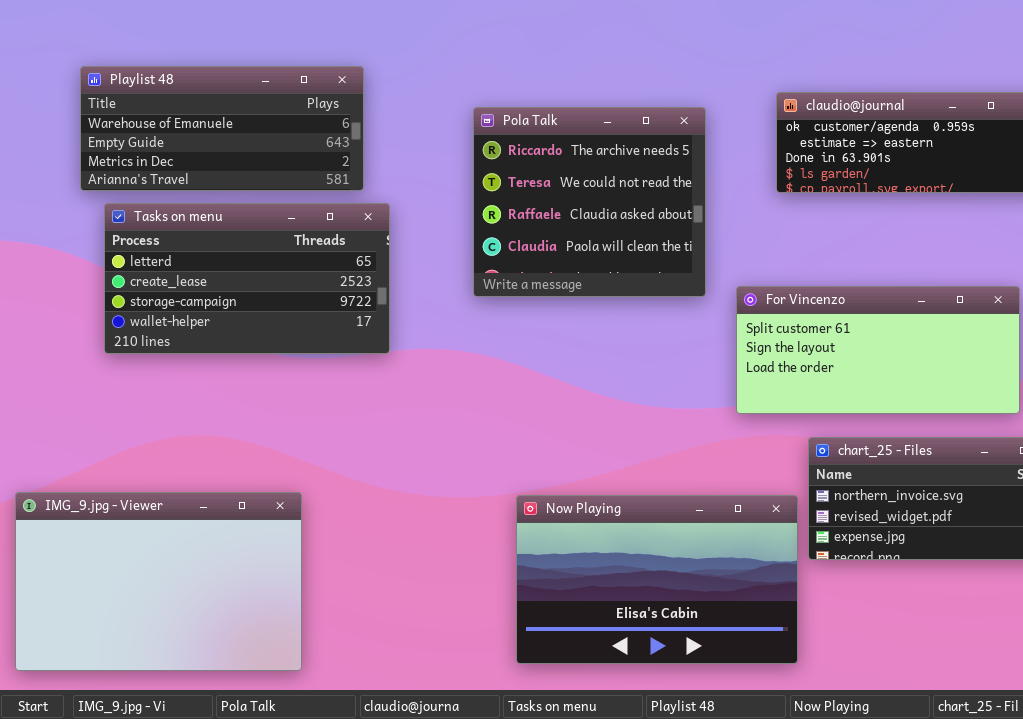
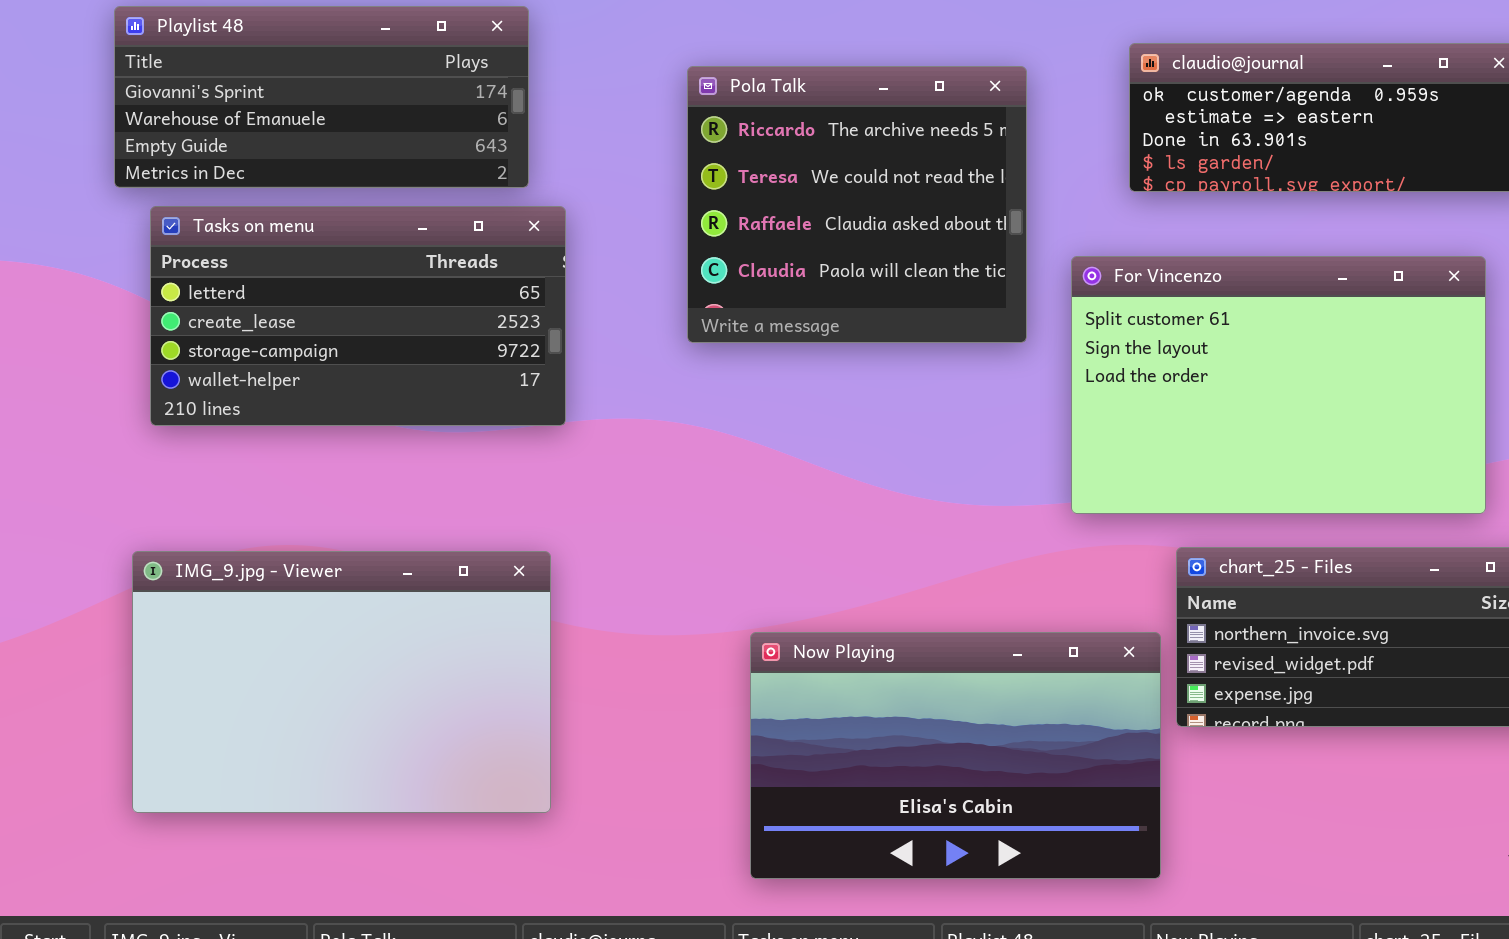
Playlist 48: [80,66,364,191] -> [114,6,529,188], scrolled up 1 row
For Vincenzo: [736,286,1020,414] -> [1071,256,1486,514], resized
IMG_9.jpg - Viewer: [15,492,302,671] -> [132,551,551,813], moved

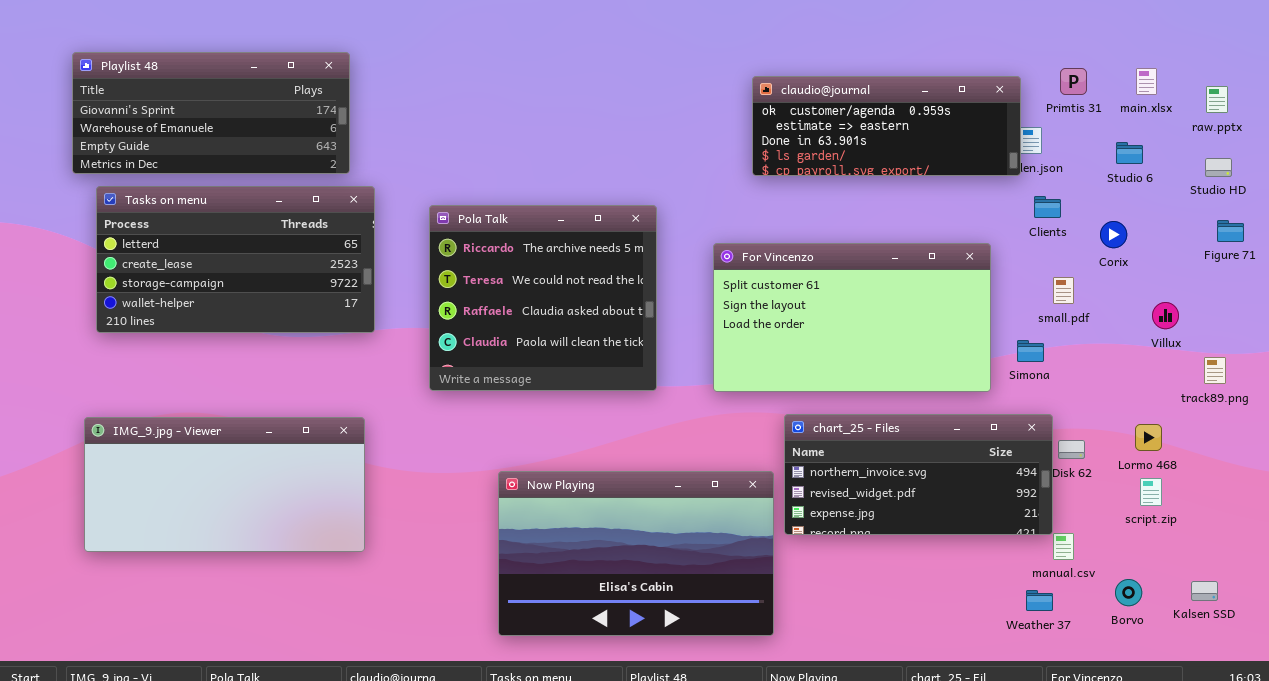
Pola Talk: [687,66,1027,343] -> [429,205,657,391], moved
For Vincenzo: [1071,256,1486,514] -> [713,243,991,392], resized
IMG_9.jpg - Viewer: [132,551,551,813] -> [84,417,365,552], resized

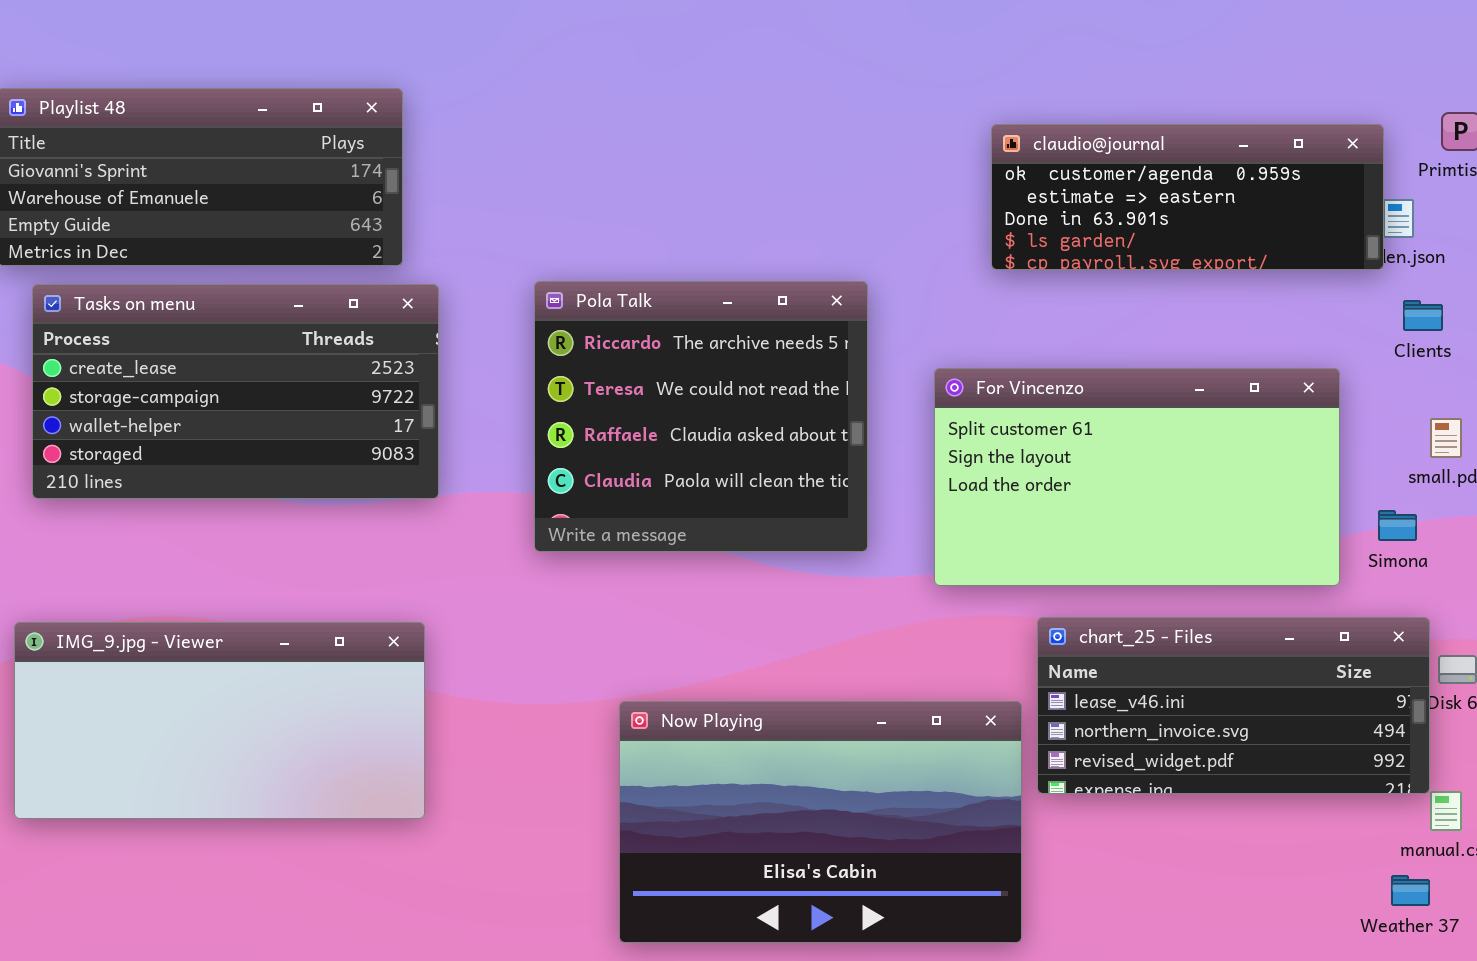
Tasks on menu: [96,186,375,333] -> [32,284,439,499], scrolled down 1 row
Pola Talk: [429,205,657,391] -> [534,281,868,552], moved
chart_25 - Files: [784,414,1053,535] -> [1037,617,1430,794], scrolled up 1 row

